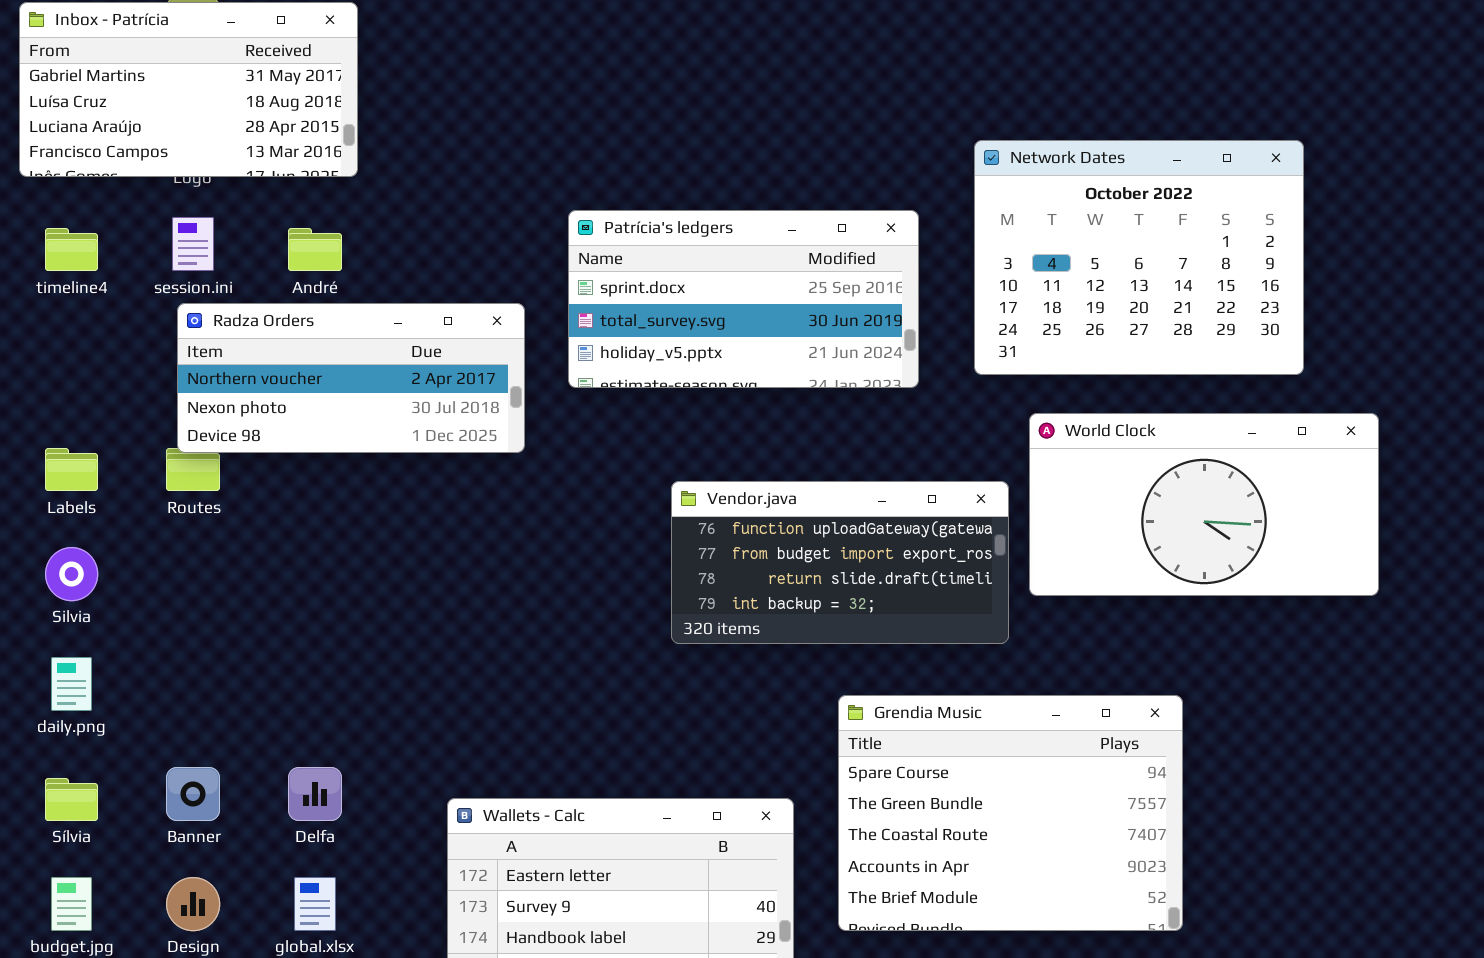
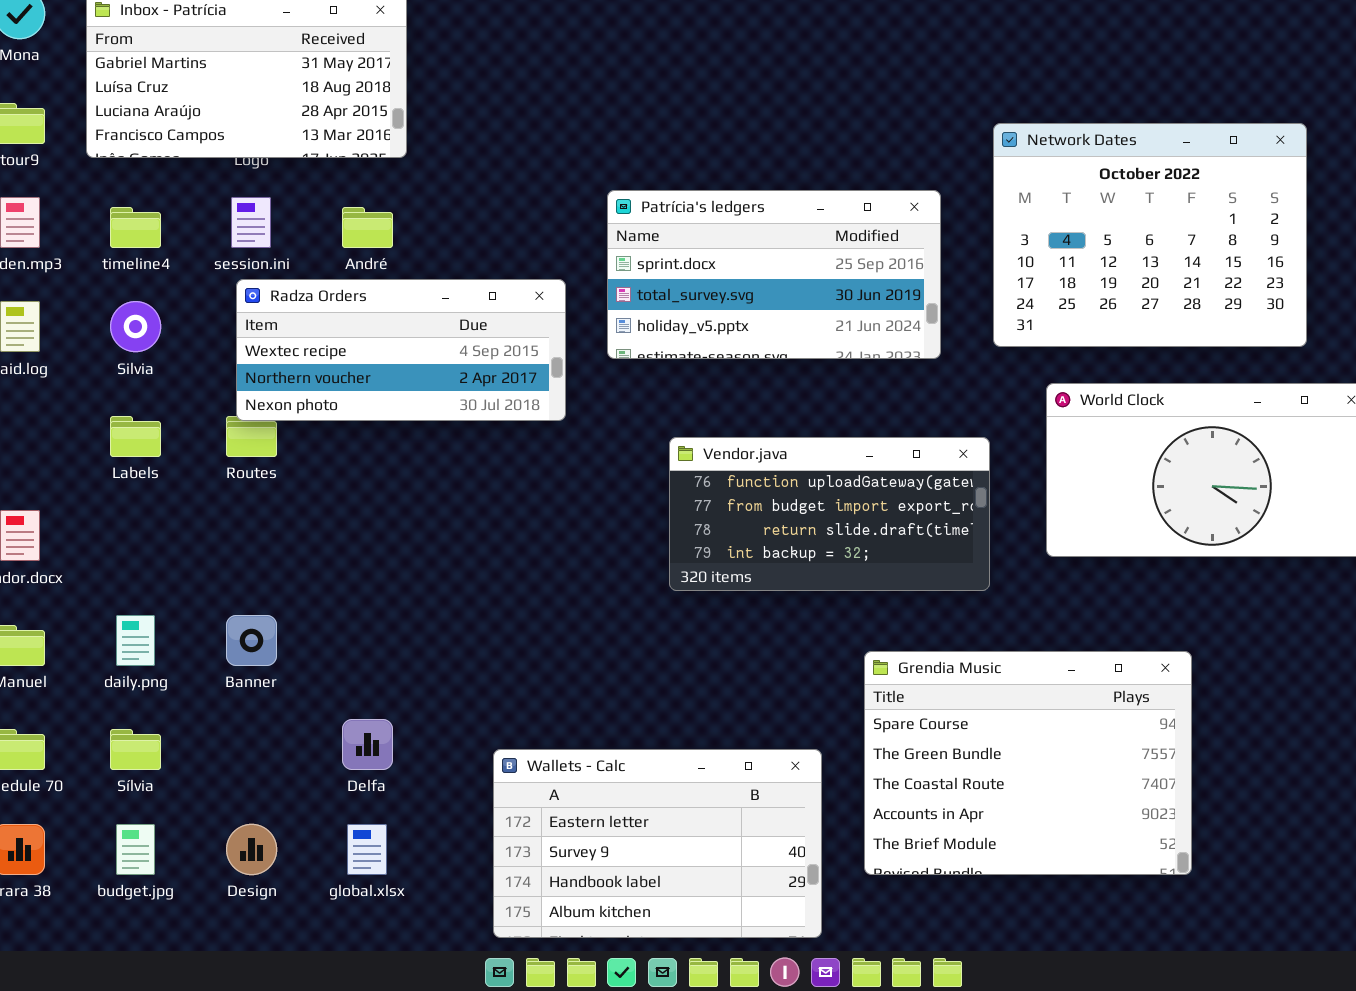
Radza Orders: [177,303,525,453] -> [236,279,566,421], scrolled up 1 row
Vendor.java: [671,481,1009,644] -> [669,437,990,591], moved
Silvia: [45,547,98,601] -> [110,301,161,352], moved
Banner: [166,767,220,821] -> [226,615,277,666], moved

